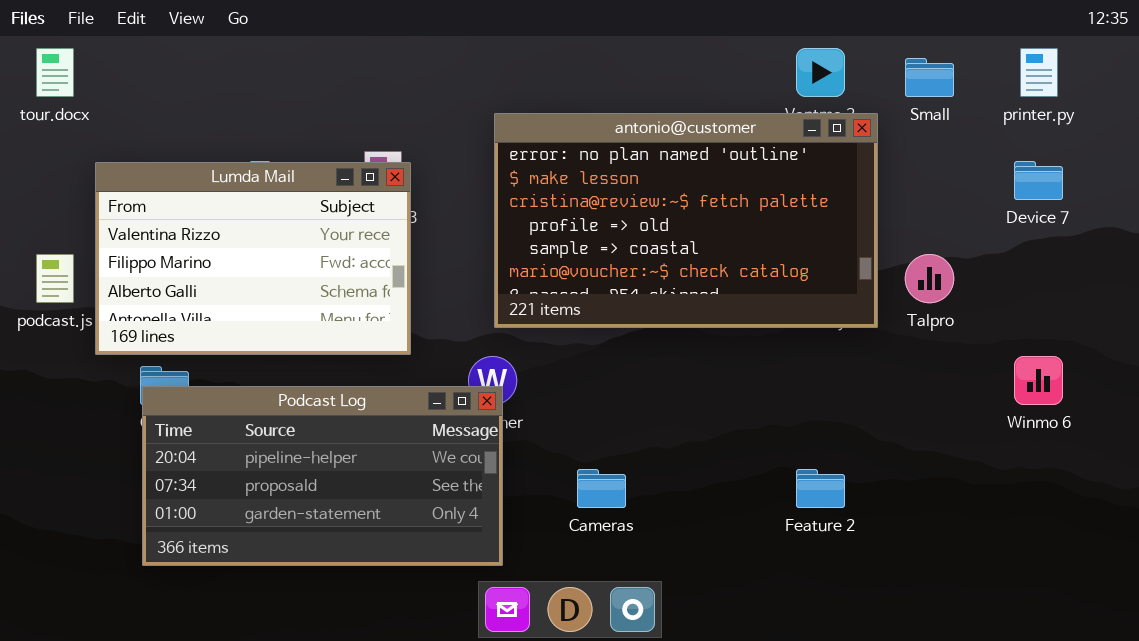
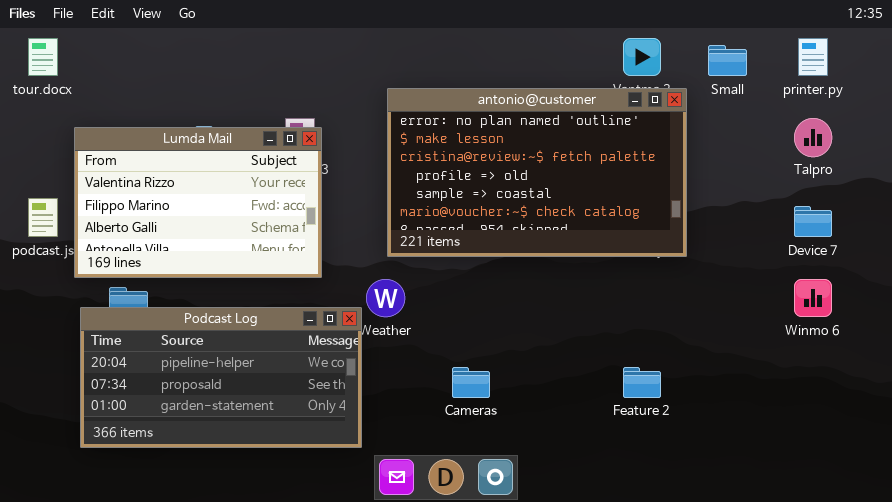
Device 7: [1014,161,1063,200] -> [794,206,832,237], moved
Talpro: [905,254,954,303] -> [794,118,832,157], moved
Podcast Log: [142,386,503,566] -> [80,307,362,448], moved

